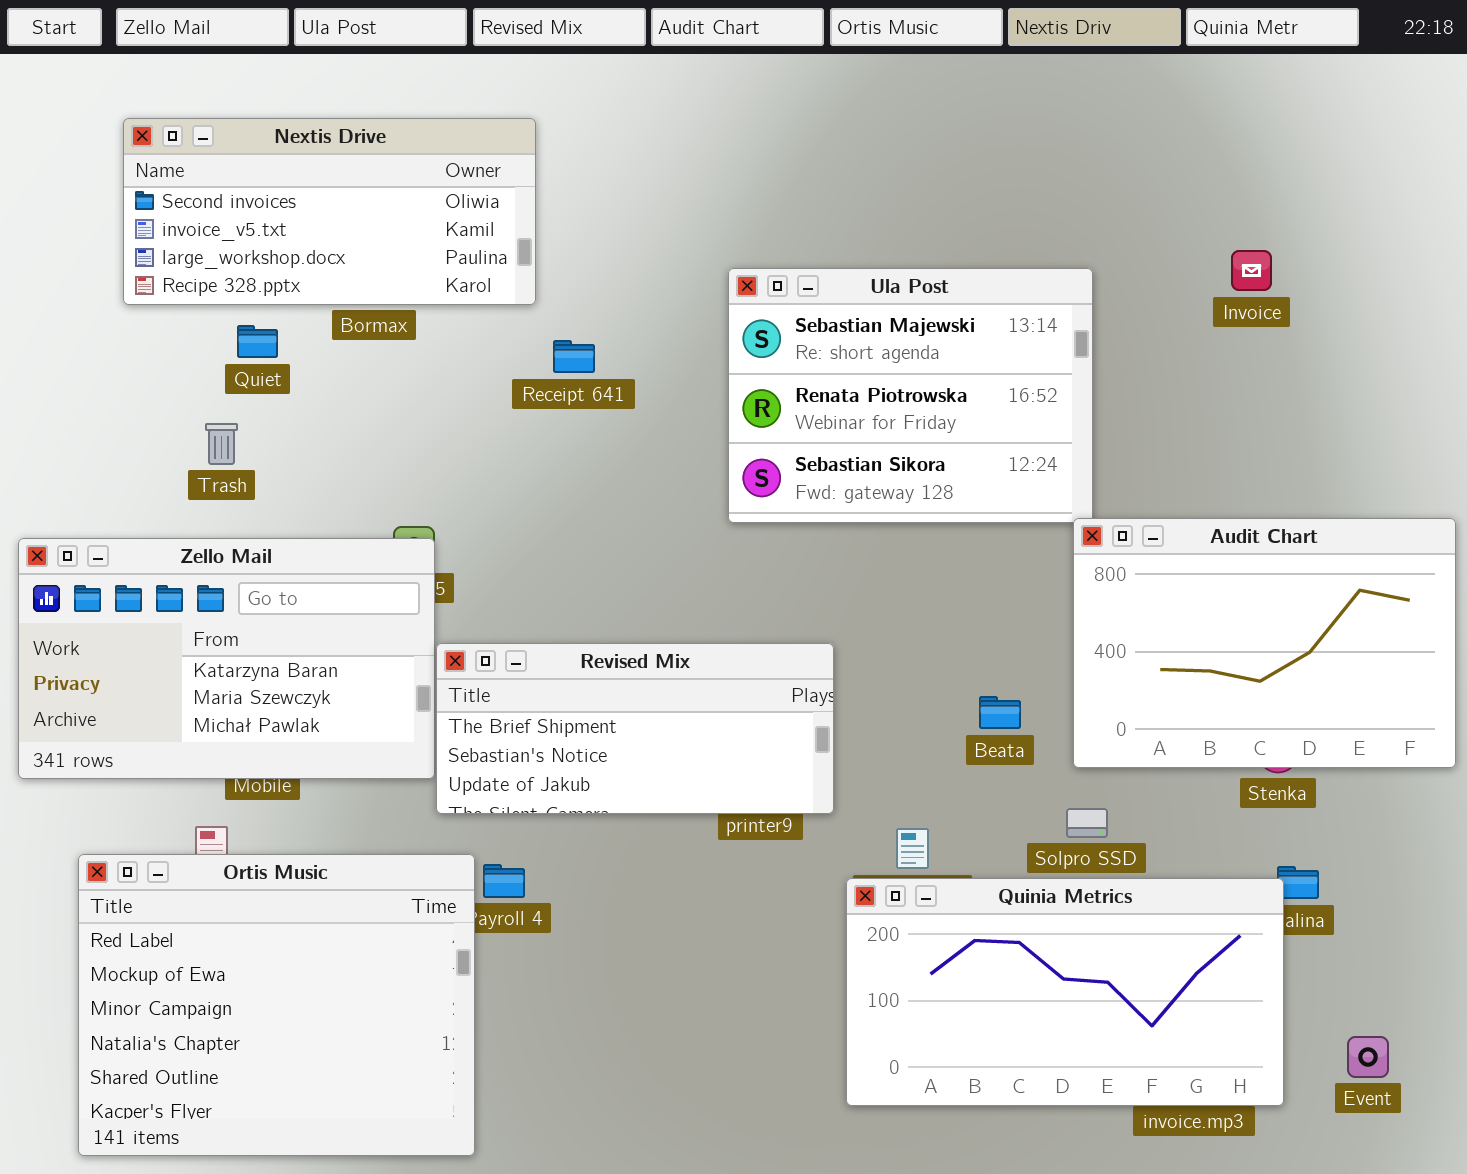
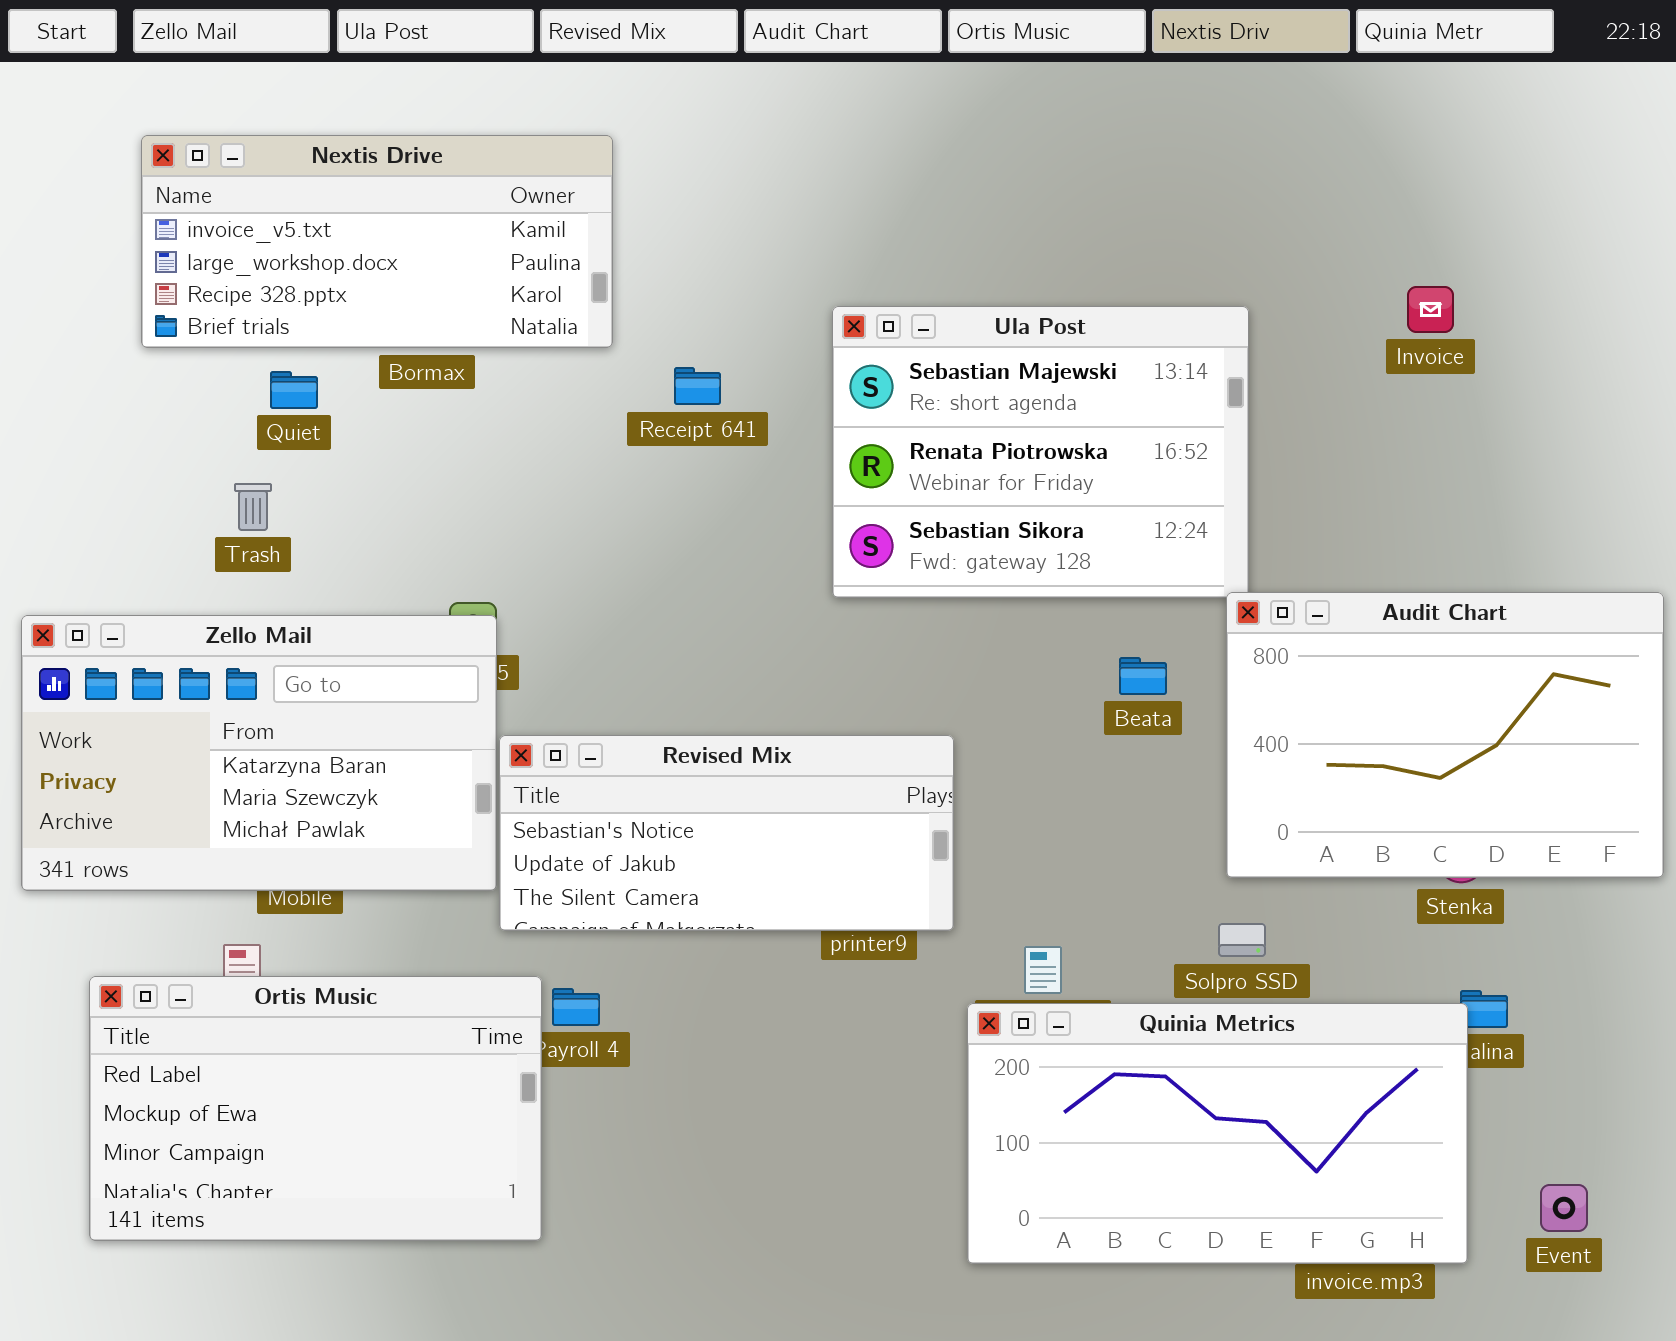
Nextis Drive: [123,118,536,305] -> [141,135,613,348], scrolled down 1 row
Receipt 641: [553,340,595,373] -> [674,367,721,405], moved
Revised Mix: [436,643,834,814] -> [499,735,954,931], scrolled down 1 row
Beata: [979,696,1021,729] -> [1119,657,1167,695], moved
Ortis Music: [78,854,475,1156] -> [89,976,542,1241], resized

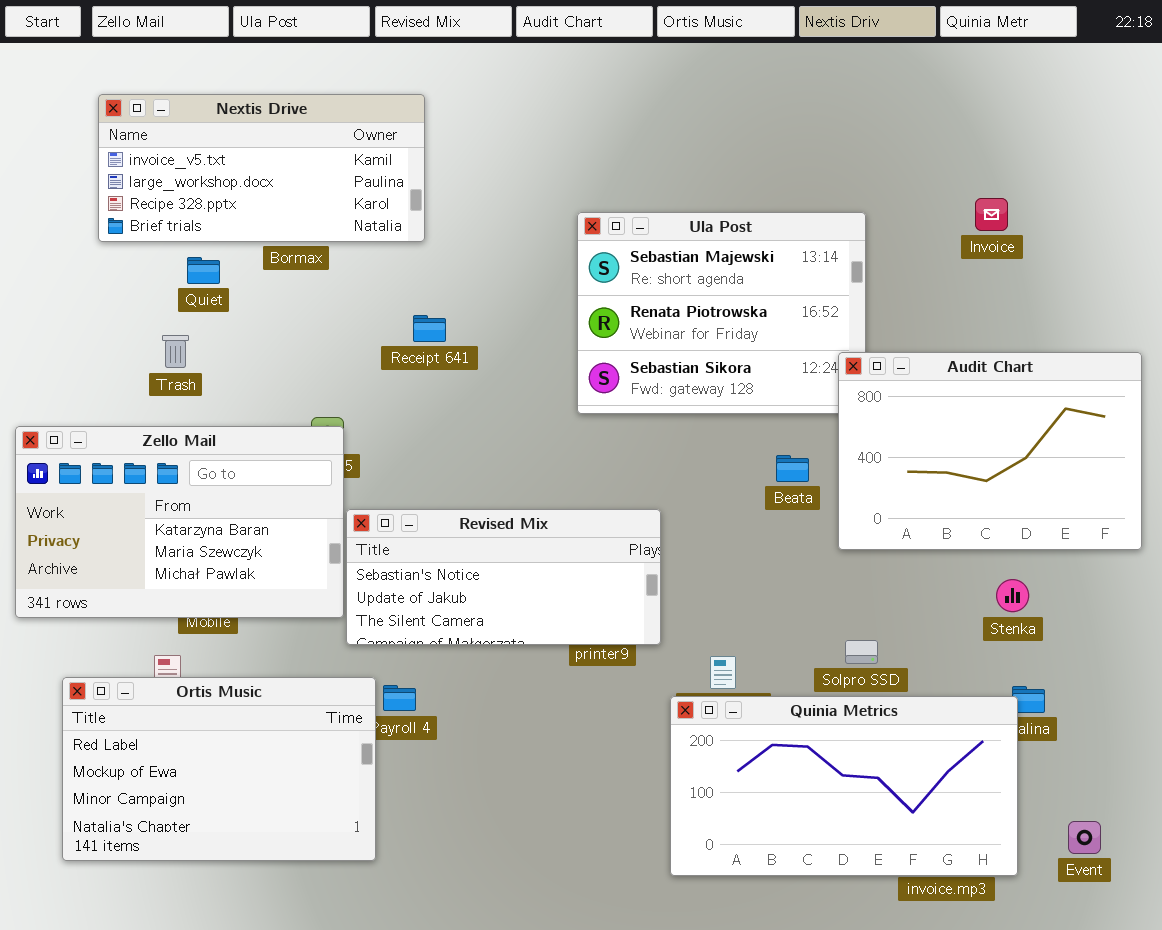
Receipt 641: [674,367,721,405] -> [413,315,446,342], moved
Audit Chart: [1226,592,1664,878] -> [838,352,1142,550], moved

